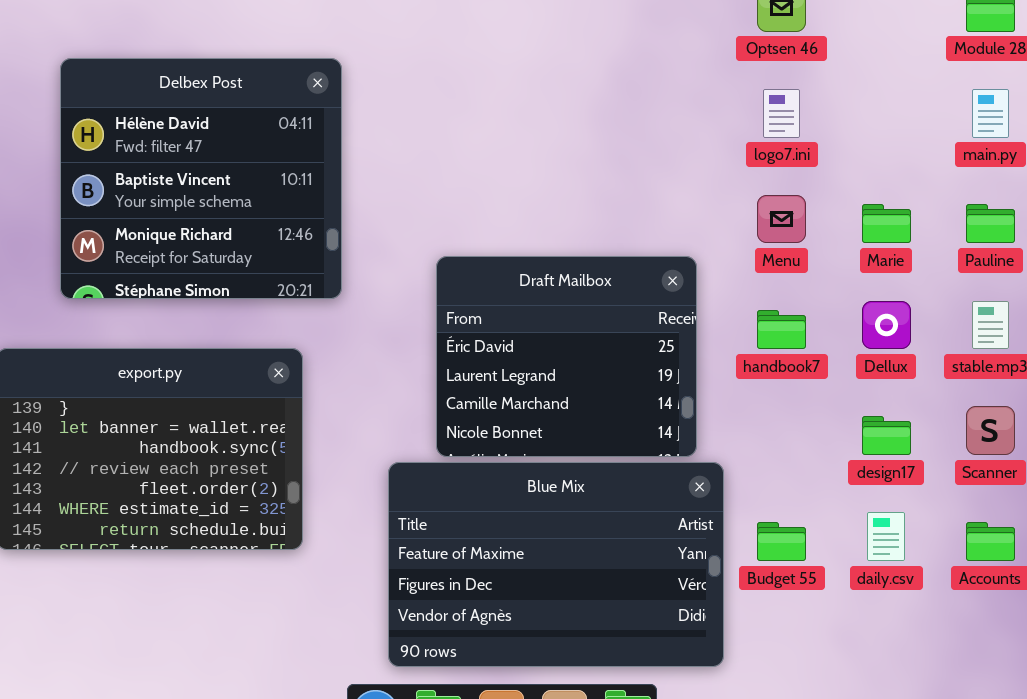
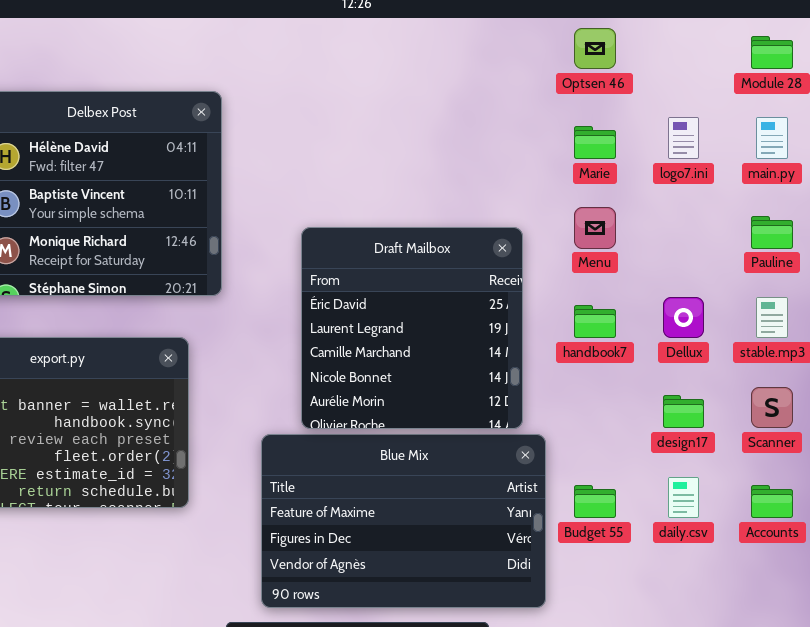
logo7.ini: [763,89,800,138] -> [668,117,699,159], moved
Marie: [862,204,911,243] -> [574,126,616,159], moved
Draft Mailbox: [436,256,697,457] -> [301,227,523,429], resized

